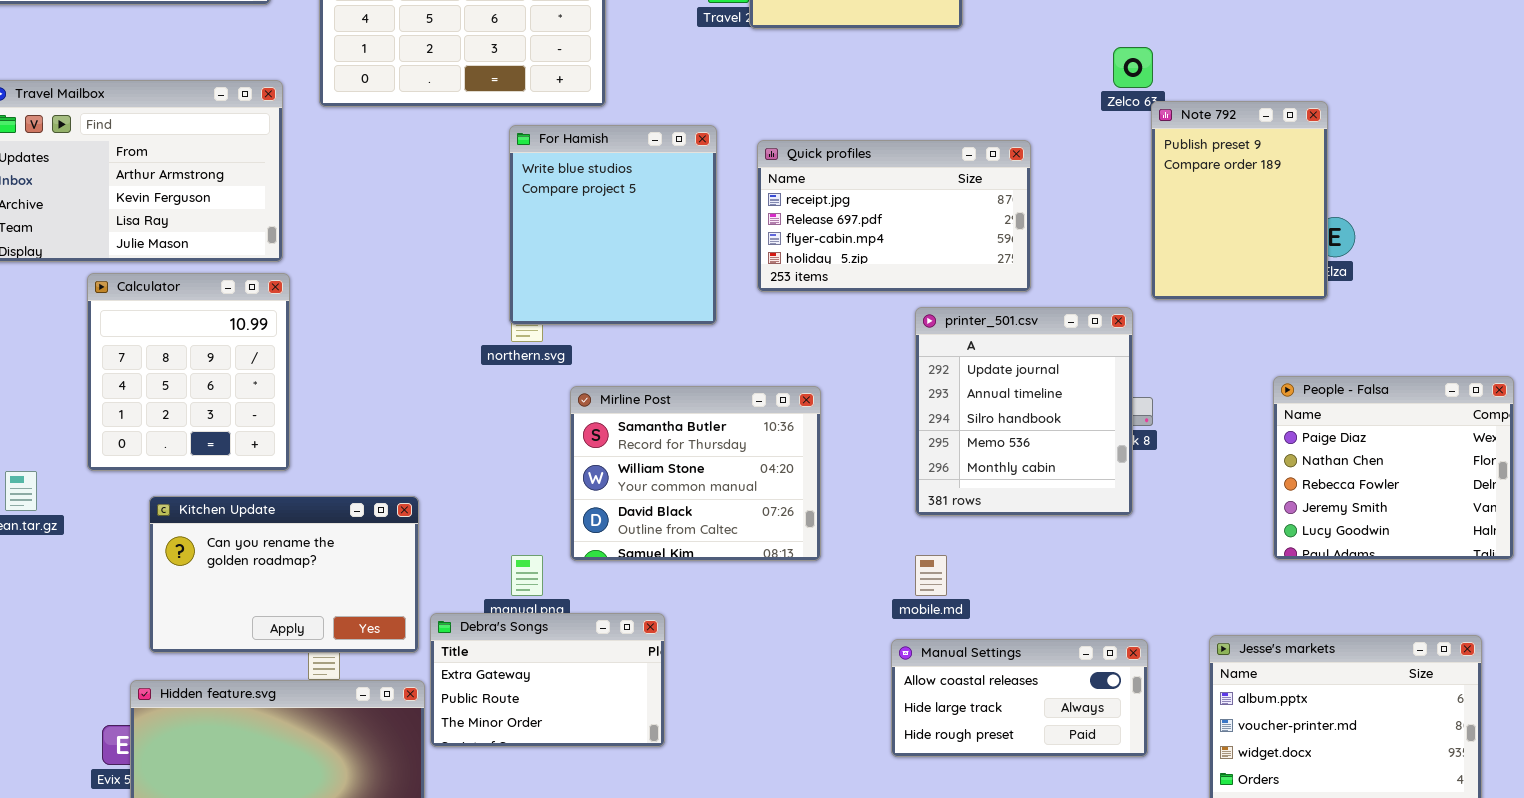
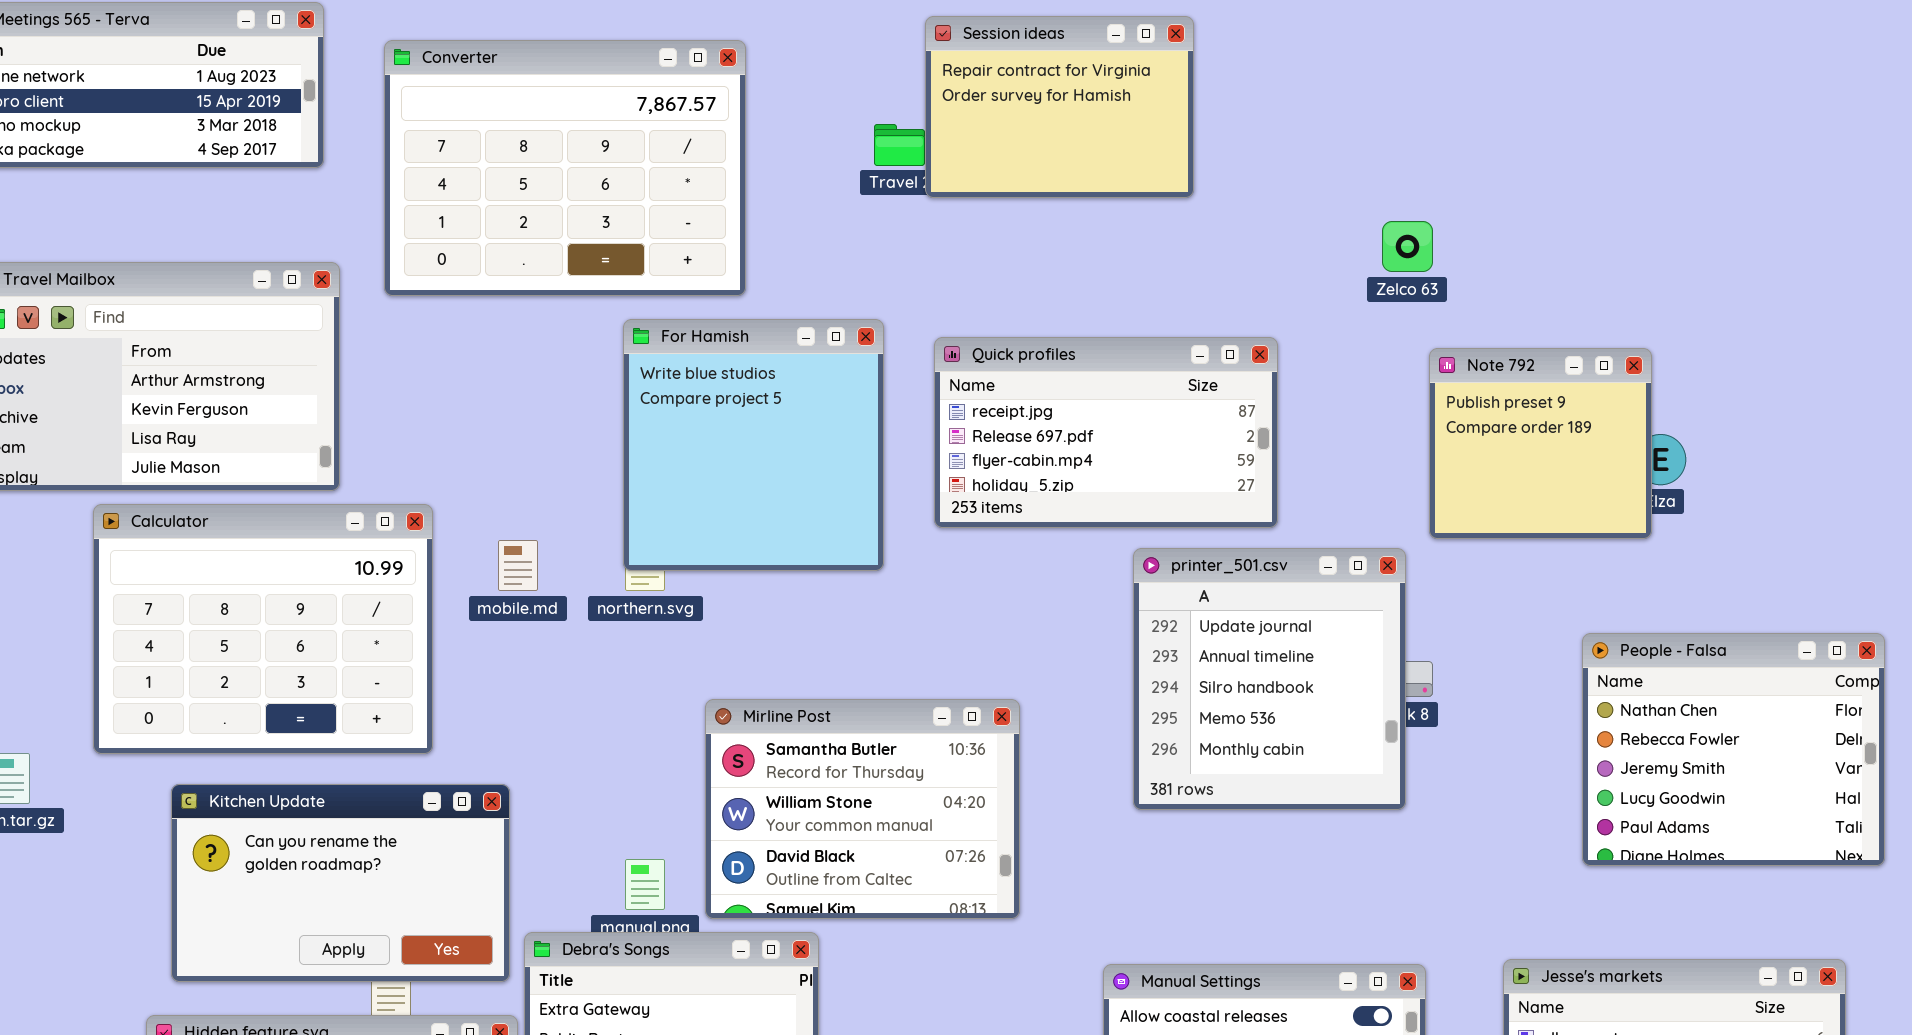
Note 792: [1151,101,1328,300] -> [1429,348,1652,539], resized
Calculator: [87,273,290,471] -> [93,504,433,754], resized
People - Falsa: [1273,376,1514,560] -> [1582,633,1885,866], scrolled down 1 row
Mirline Post: [570,386,821,561] -> [705,699,1020,919], moved
mobile.md: [915,555,947,596] -> [498,540,538,591], moved

